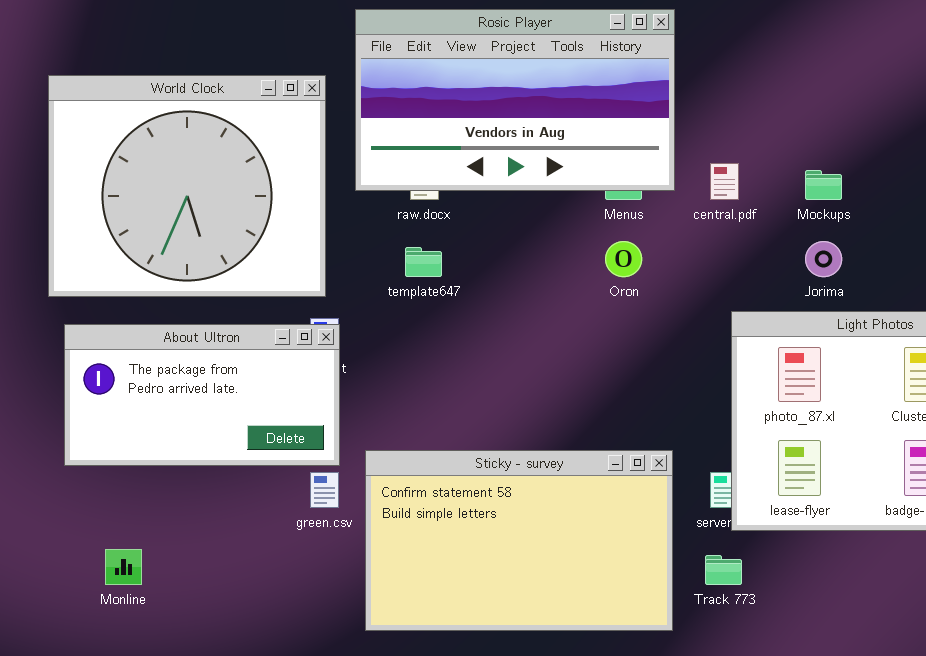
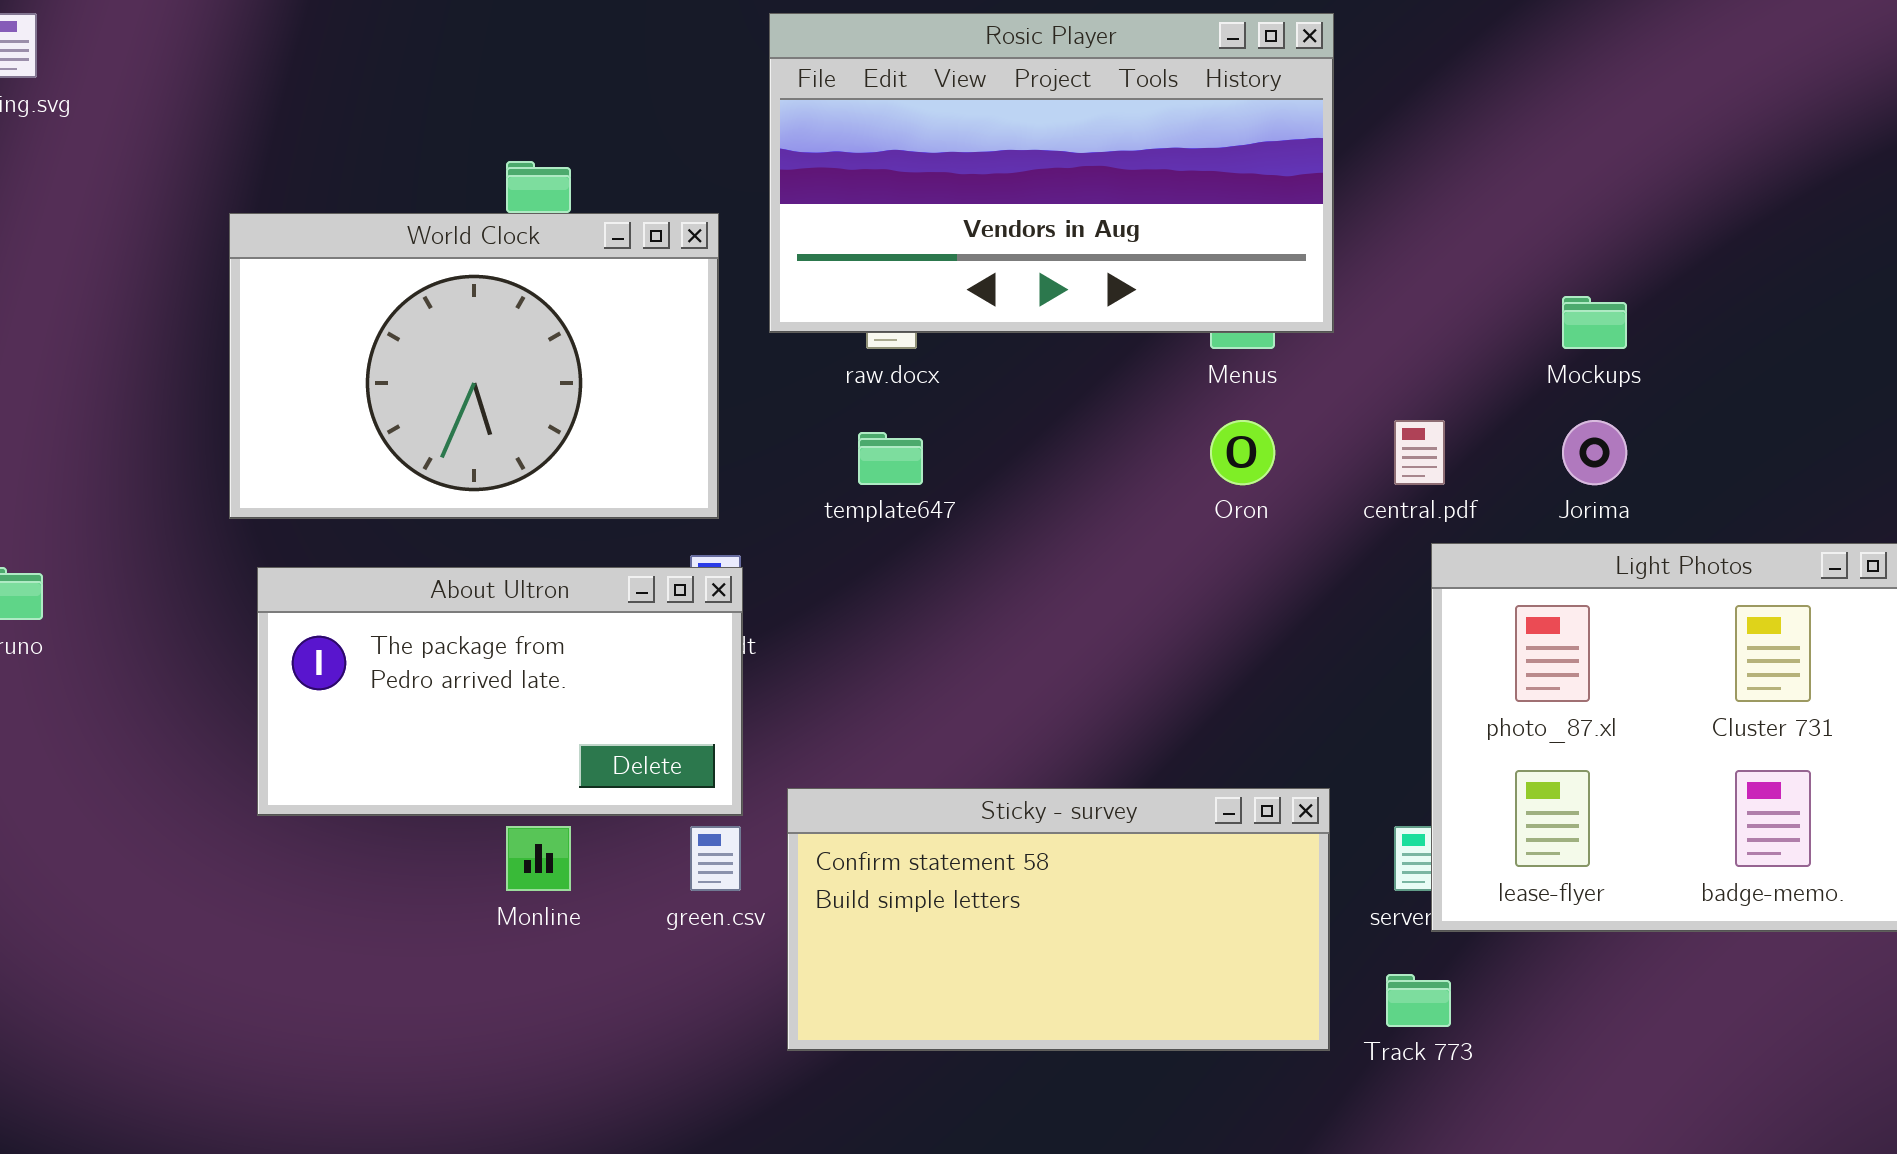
World Clock: [48,75,326,297] -> [229,213,719,519], resized
central.pdf: [710,163,739,200] -> [1394,420,1445,485], moved
Sticky - survey: [365,450,673,631] -> [787,788,1330,1051], resized
Monline: [105,549,142,585] -> [506,826,571,891], moved

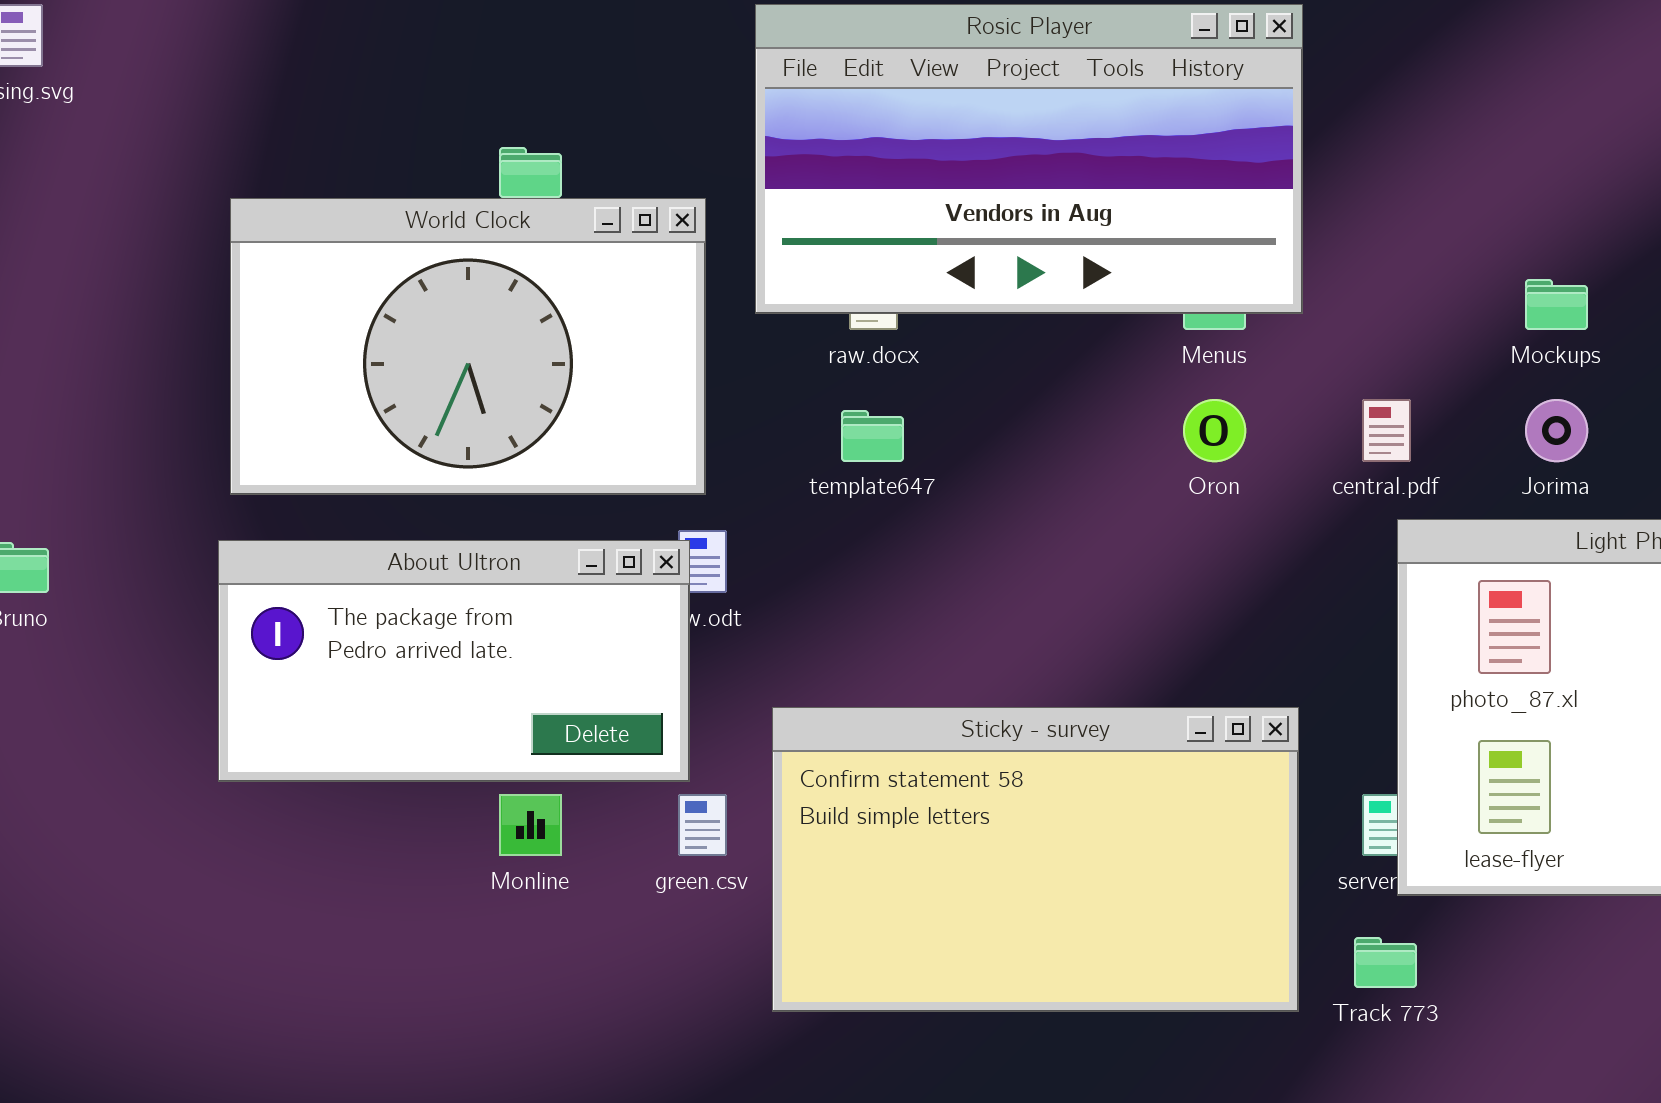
About Ultron: [257,567,743,816] -> [218,540,690,782], moved
Sticky - survey: [787,788,1330,1051] -> [772,707,1299,1012], resized

